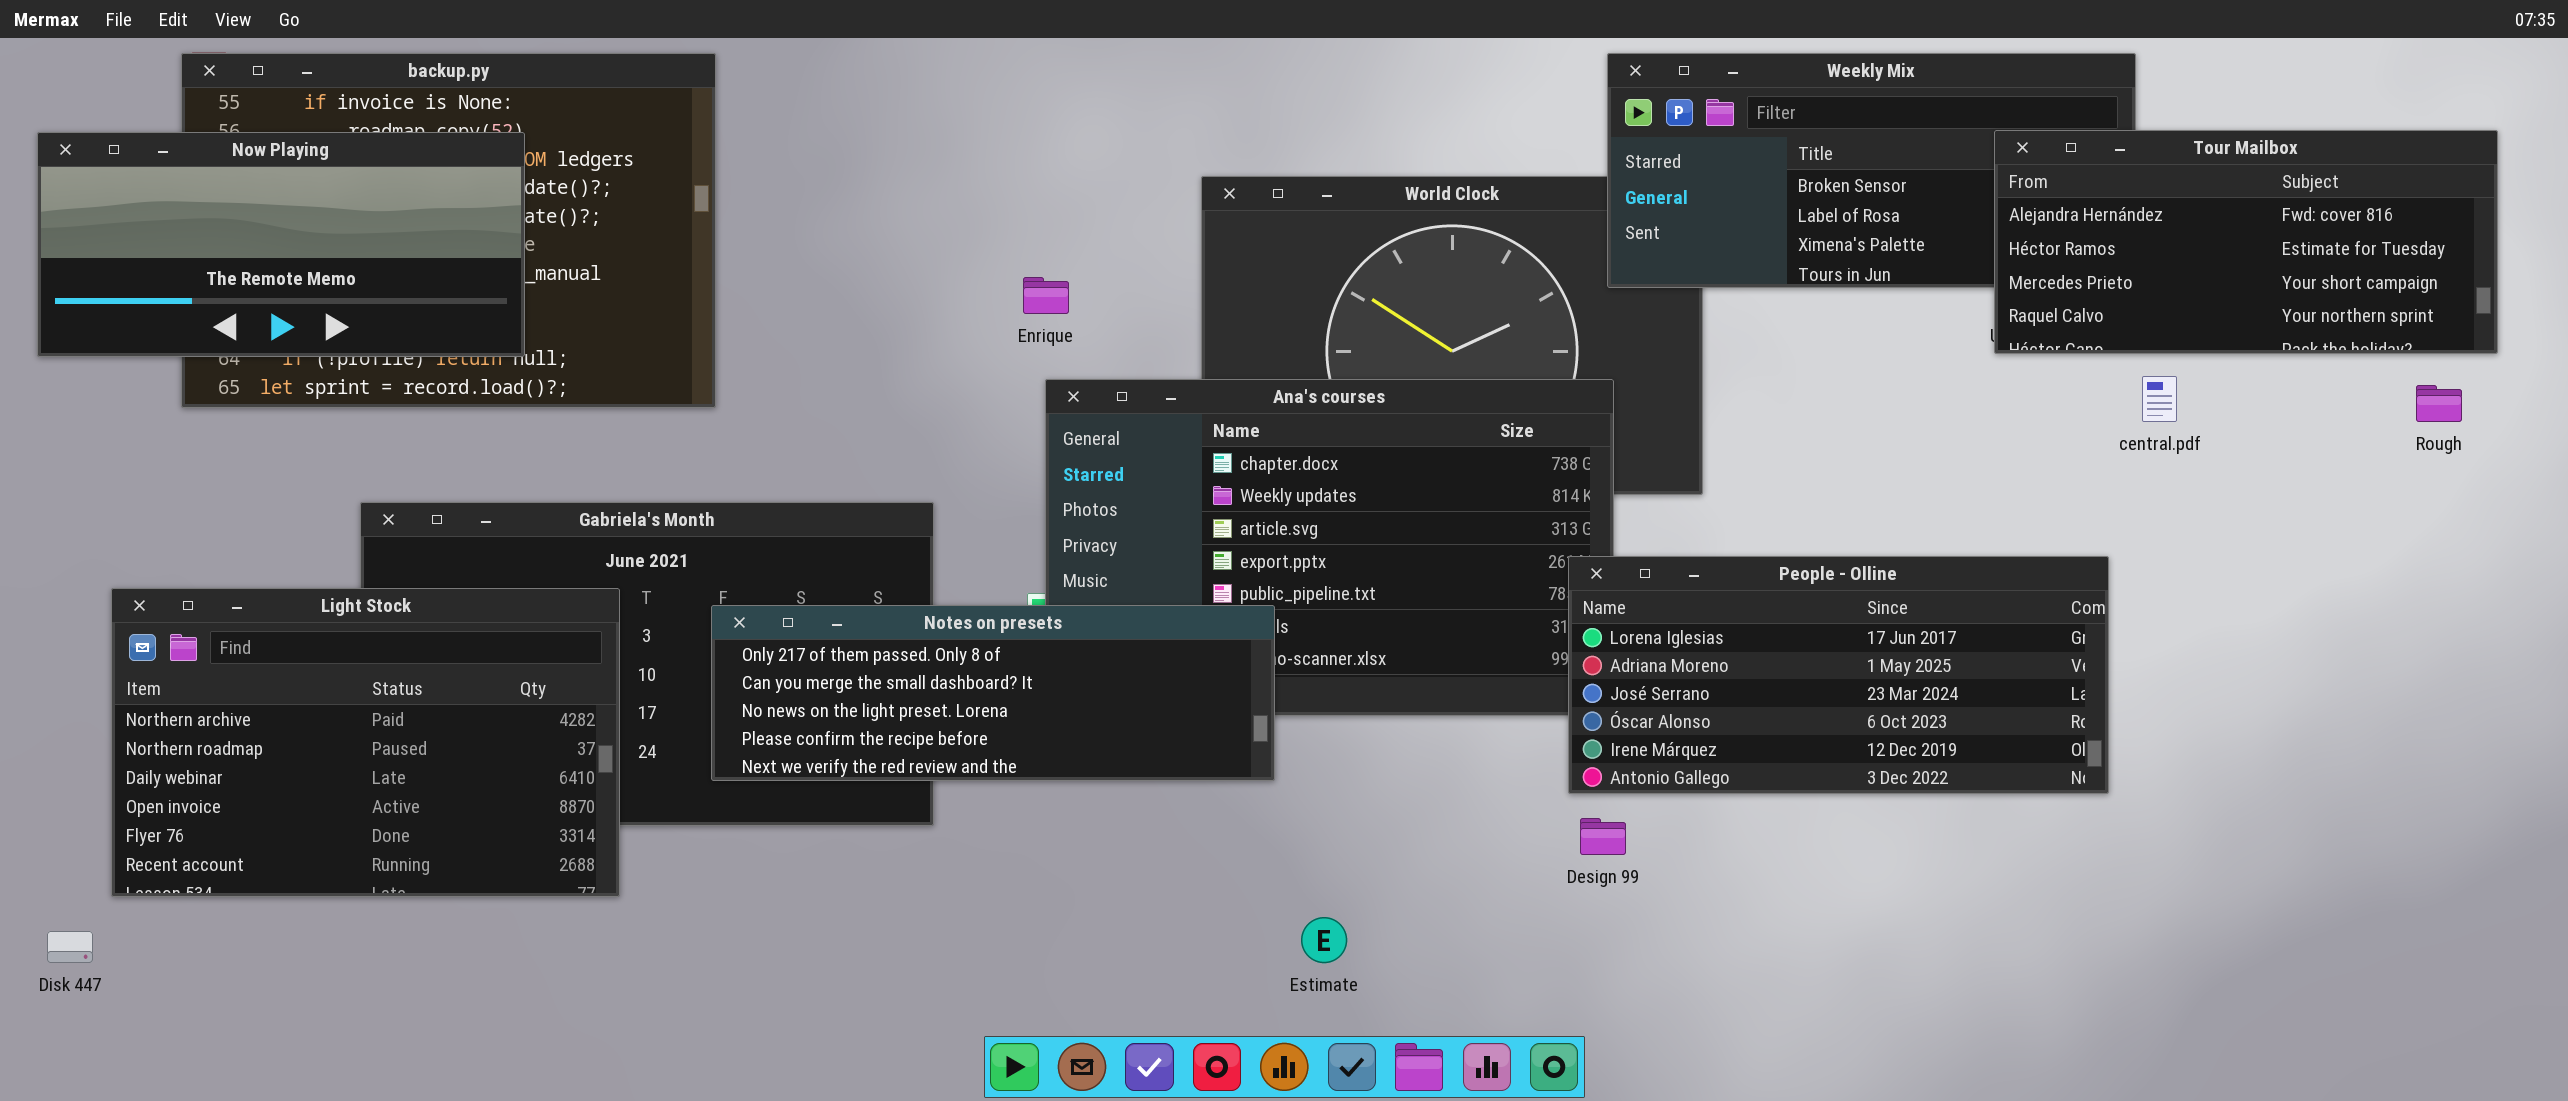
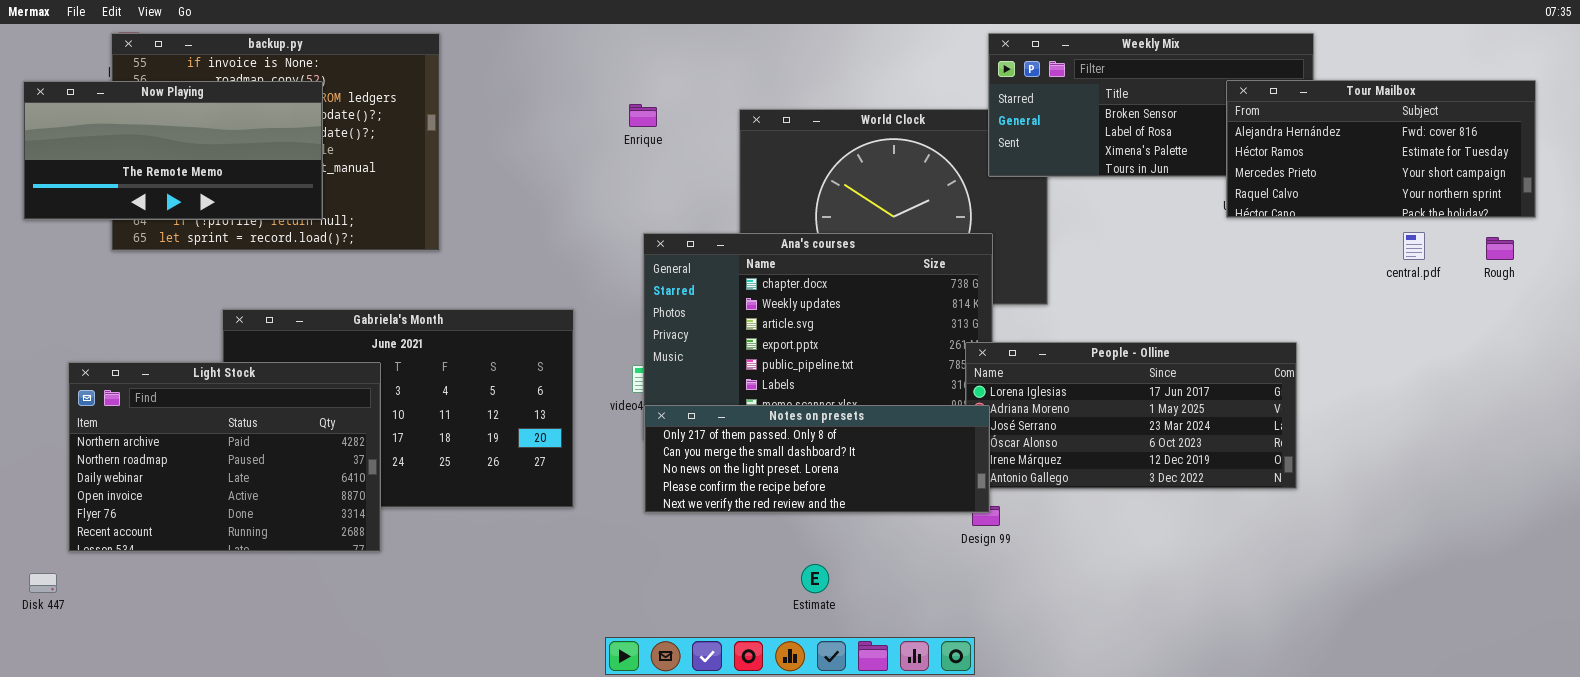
Enrique: [1023,277,1069,314] -> [629,104,657,127], moved
central.pdf: [2142,376,2177,422] -> [1403,232,1425,260], moved
Notes on presets: [711,605,1275,781] -> [644,405,990,513], moved

